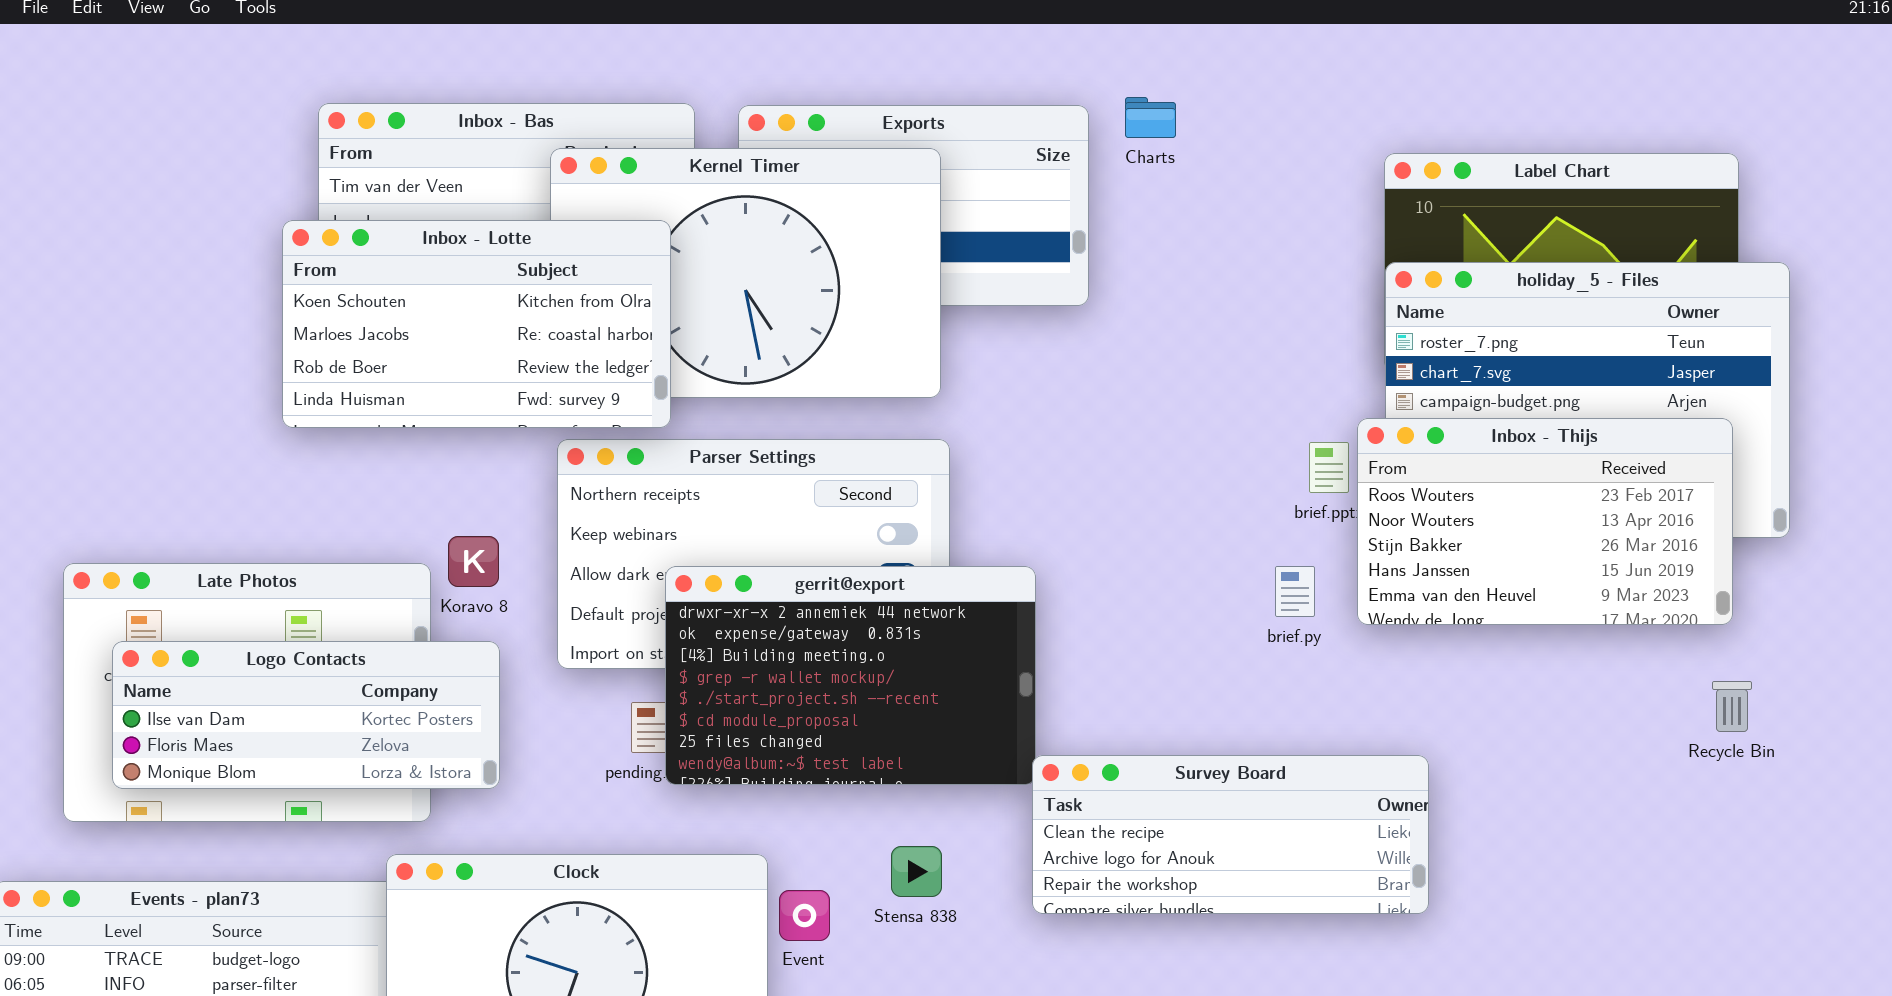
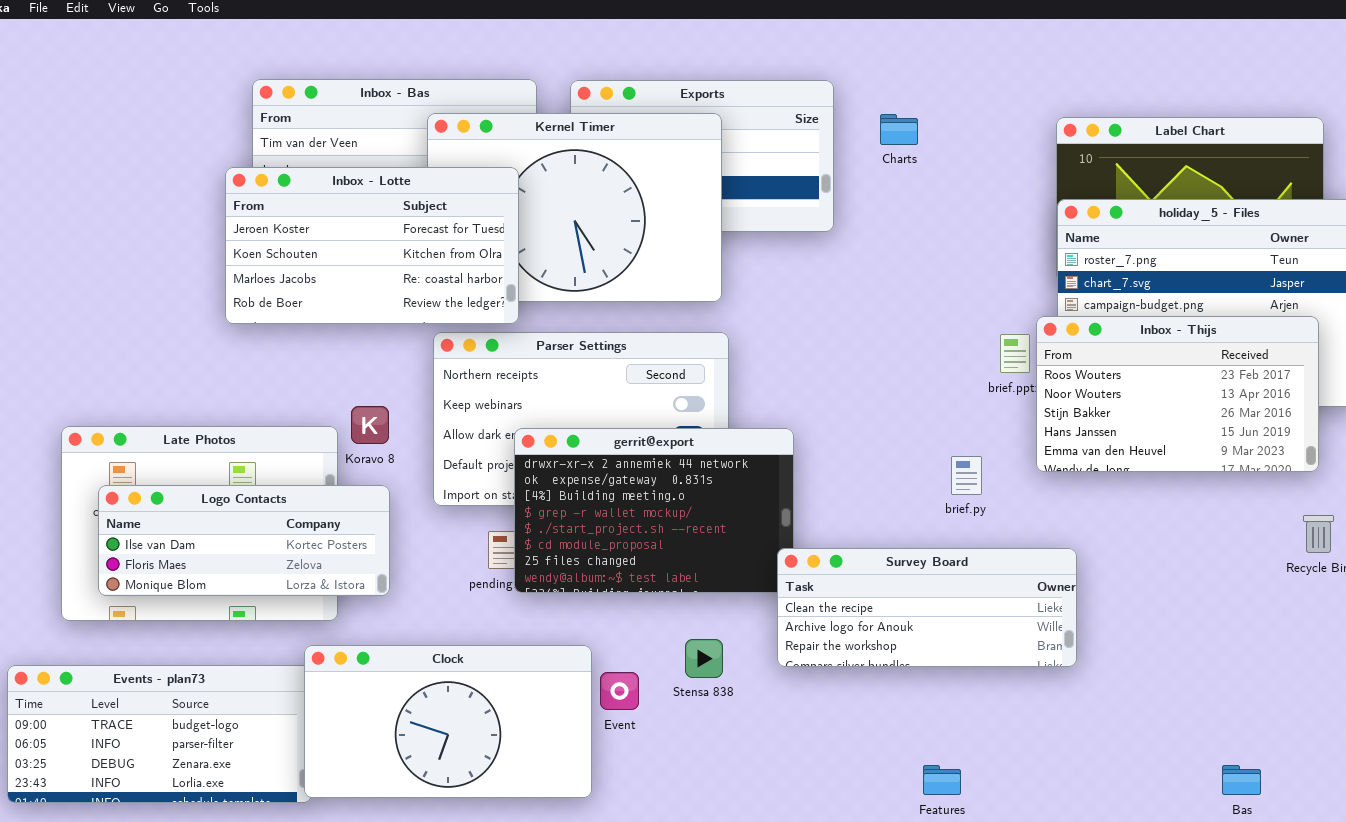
Charts: [1125,97,1176,138] -> [880,114,918,145], moved
Inbox - Lotte: [282,220,671,428] -> [225,167,519,324], scrolled up 1 row
brief.py: [1275,566,1315,617] -> [951,456,982,495], moved
Survey Board: [1032,755,1429,914] -> [777,548,1077,667], moved

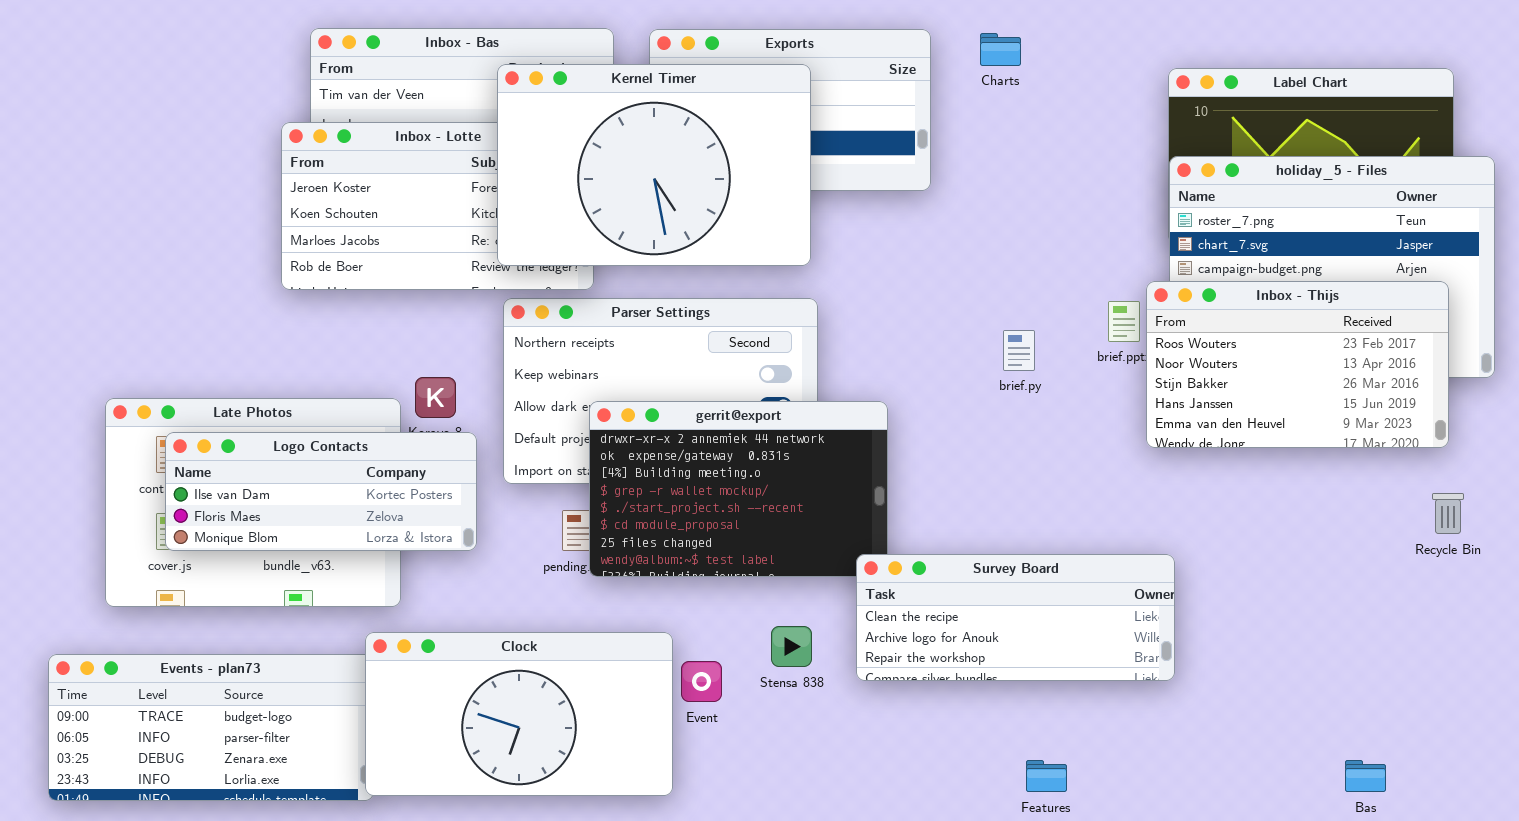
Kernel Timer: [427,113,722,302] -> [497,64,811,266], raised
Charts: [880,114,918,145] -> [980,33,1021,66], moved
brief.py: [951,456,982,495] -> [1003,330,1035,371], moved
Logo Contacts: [98,485,390,596] -> [165,432,477,551], moved
Survey Board: [777,548,1077,667] -> [856,554,1175,681], moved

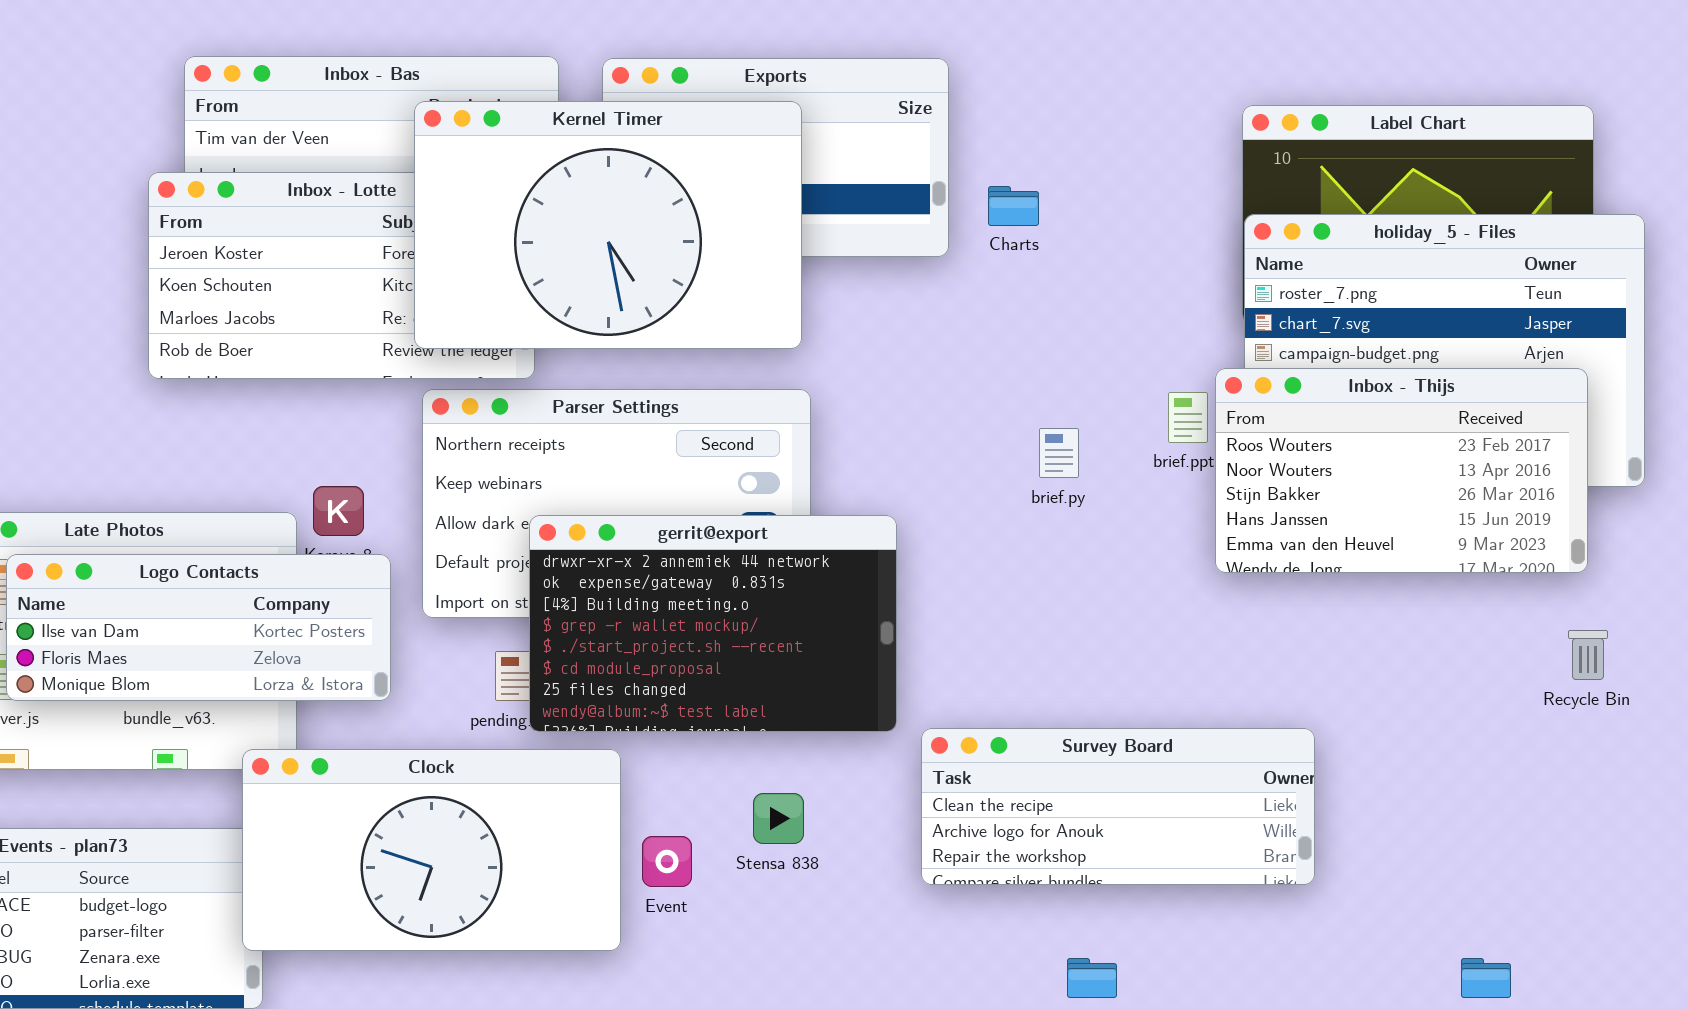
Charts: [980,33,1021,66] -> [988,186,1039,226], moved
Survey Board: [856,554,1175,681] -> [921,728,1315,885], moved
Clock: [365,632,673,796] -> [242,749,621,951], moved

